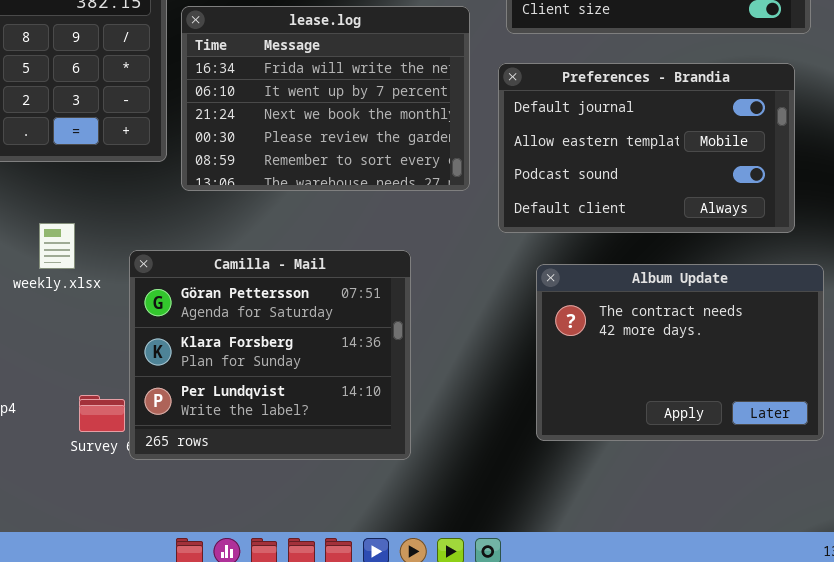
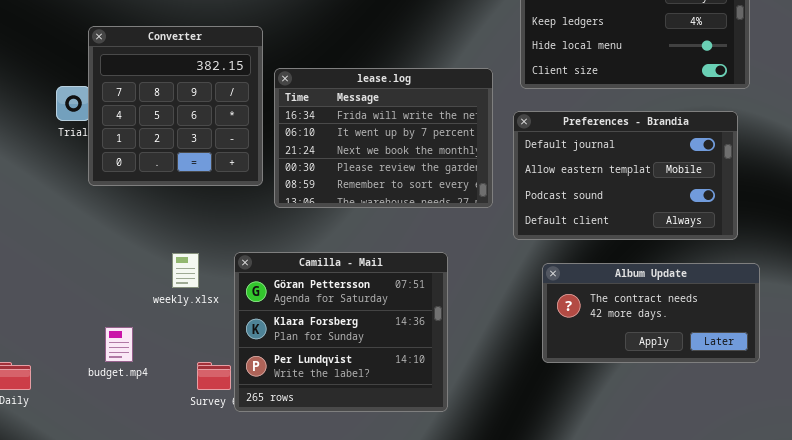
weekly.xlsx: [39,223,75,269] -> [172,253,199,288], moved
Album Update: [536,264,824,441] -> [542,263,760,363], resized

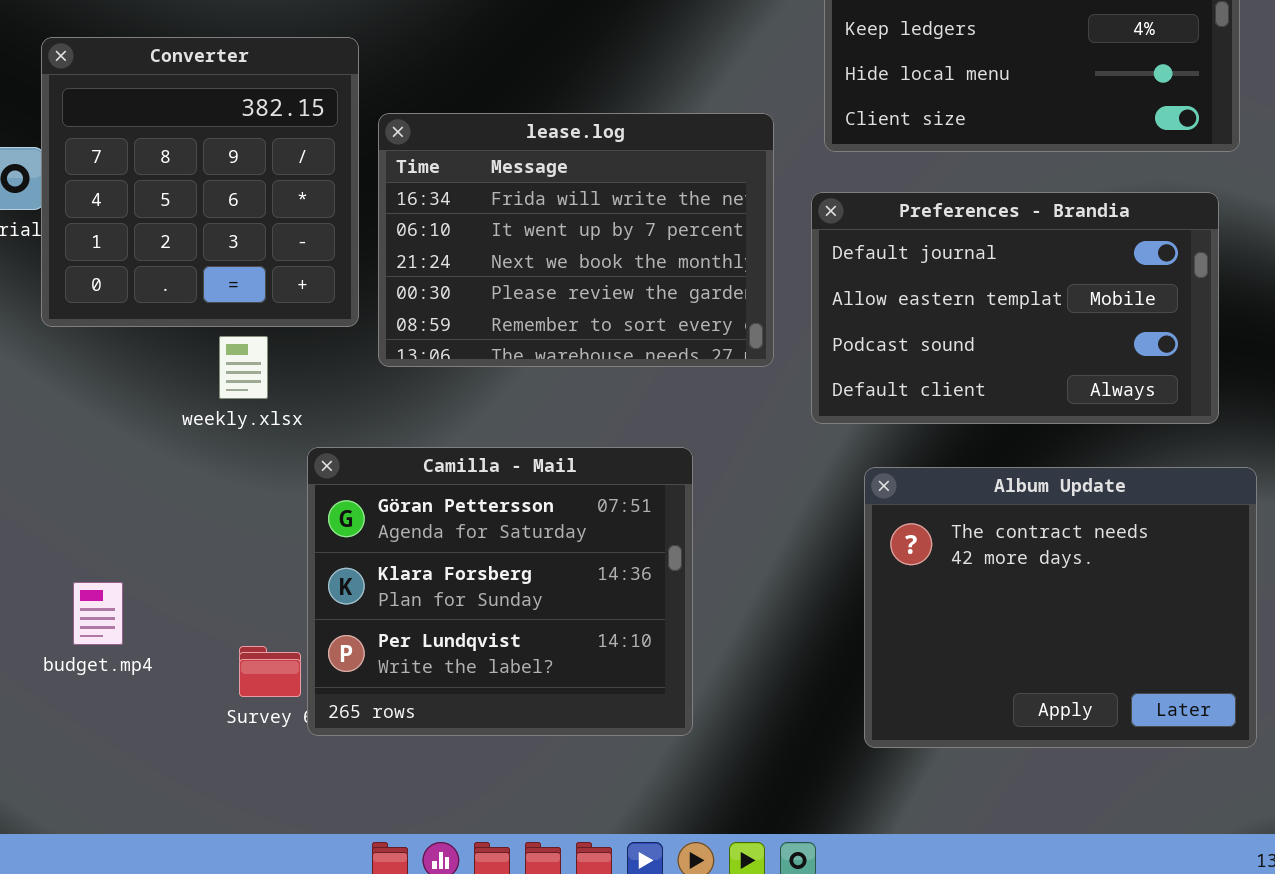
weekly.xlsx: [172,253,199,288] -> [219,336,268,399], moved
Album Update: [542,263,760,363] -> [864,467,1257,748], resized

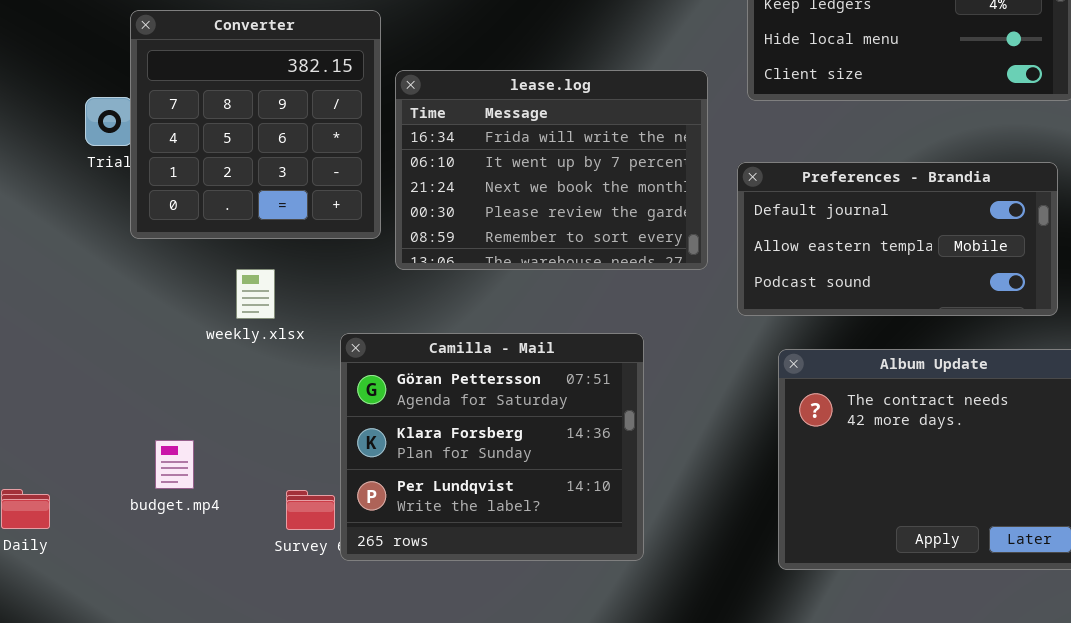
Preferences - Brandia: [811,192,1219,424] -> [737,162,1058,316], resized
weekly.xlsx: [219,336,268,399] -> [236,269,275,319], moved

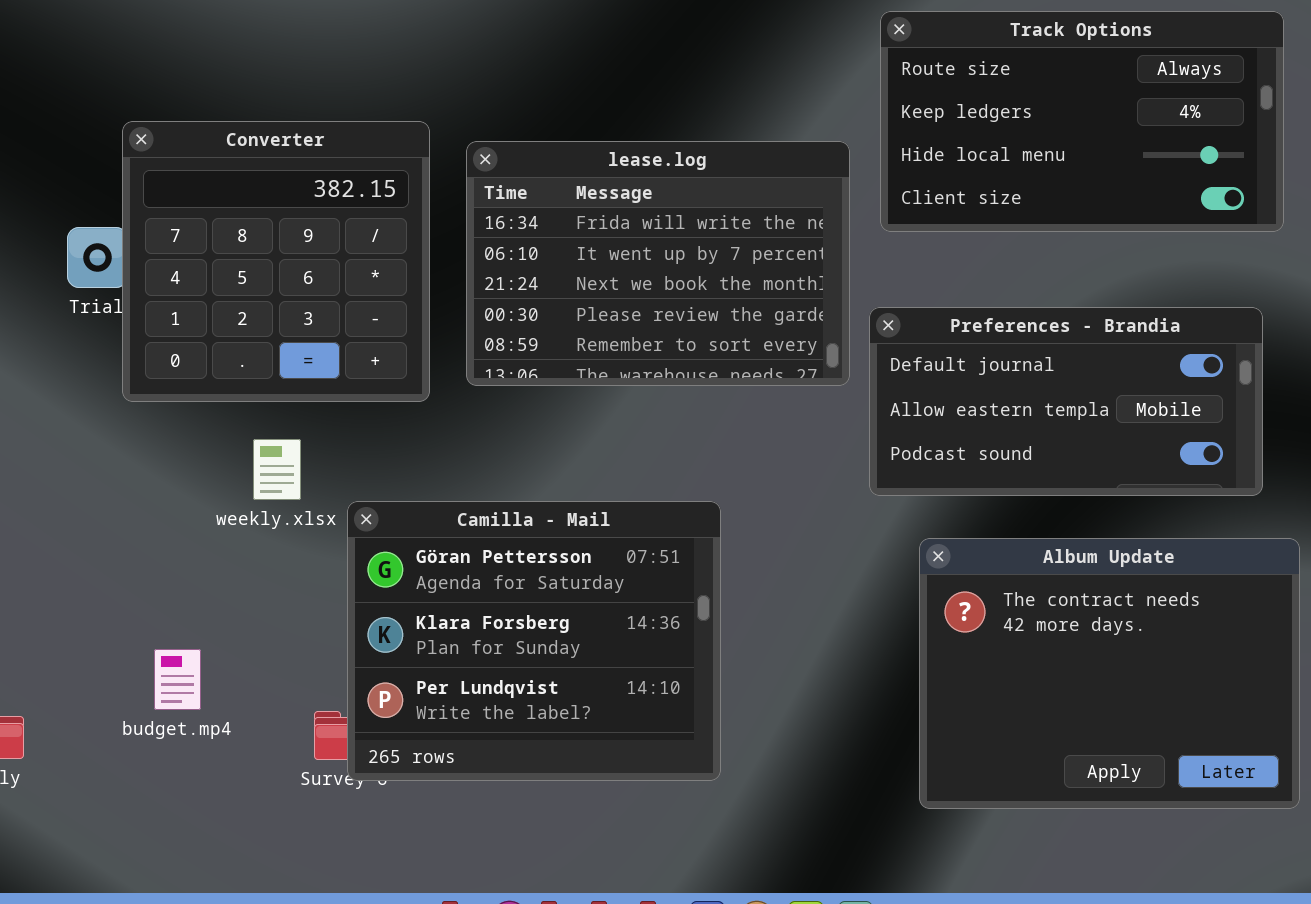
lease.log: [395,70,708,270] -> [466,141,850,386], moved
Camilla - Mail: [340,333,644,561] -> [347,501,721,781], moved

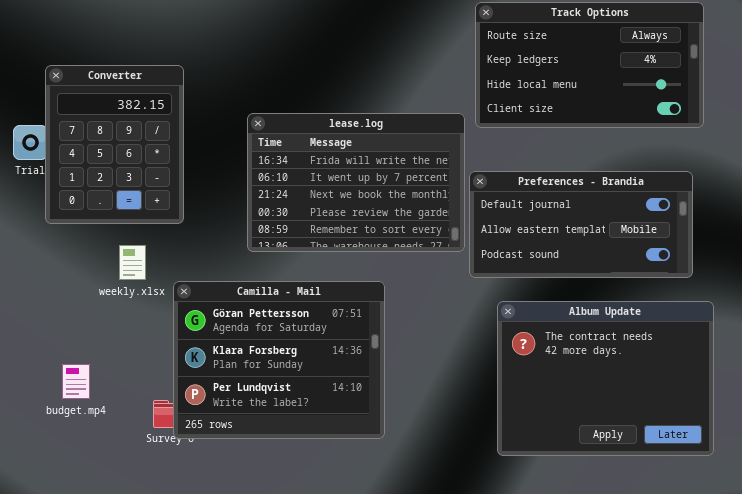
Converter: [122,121,430,402] -> [45,65,184,224], resized
lease.log: [466,141,850,386] -> [247,113,465,252], moved

